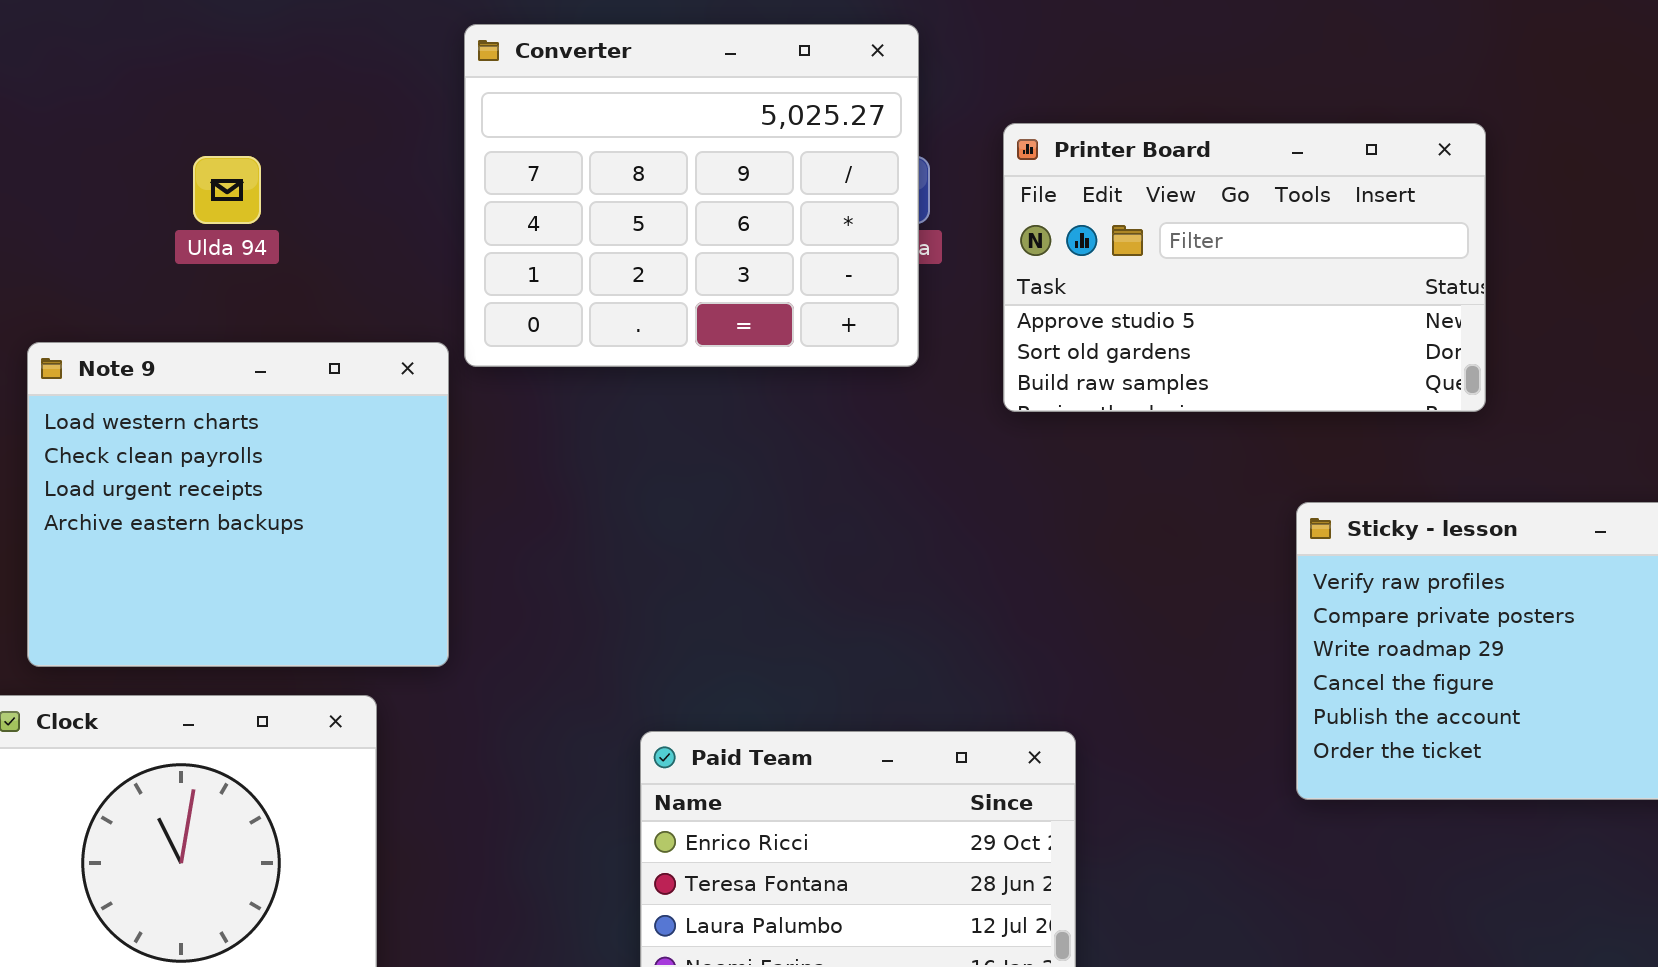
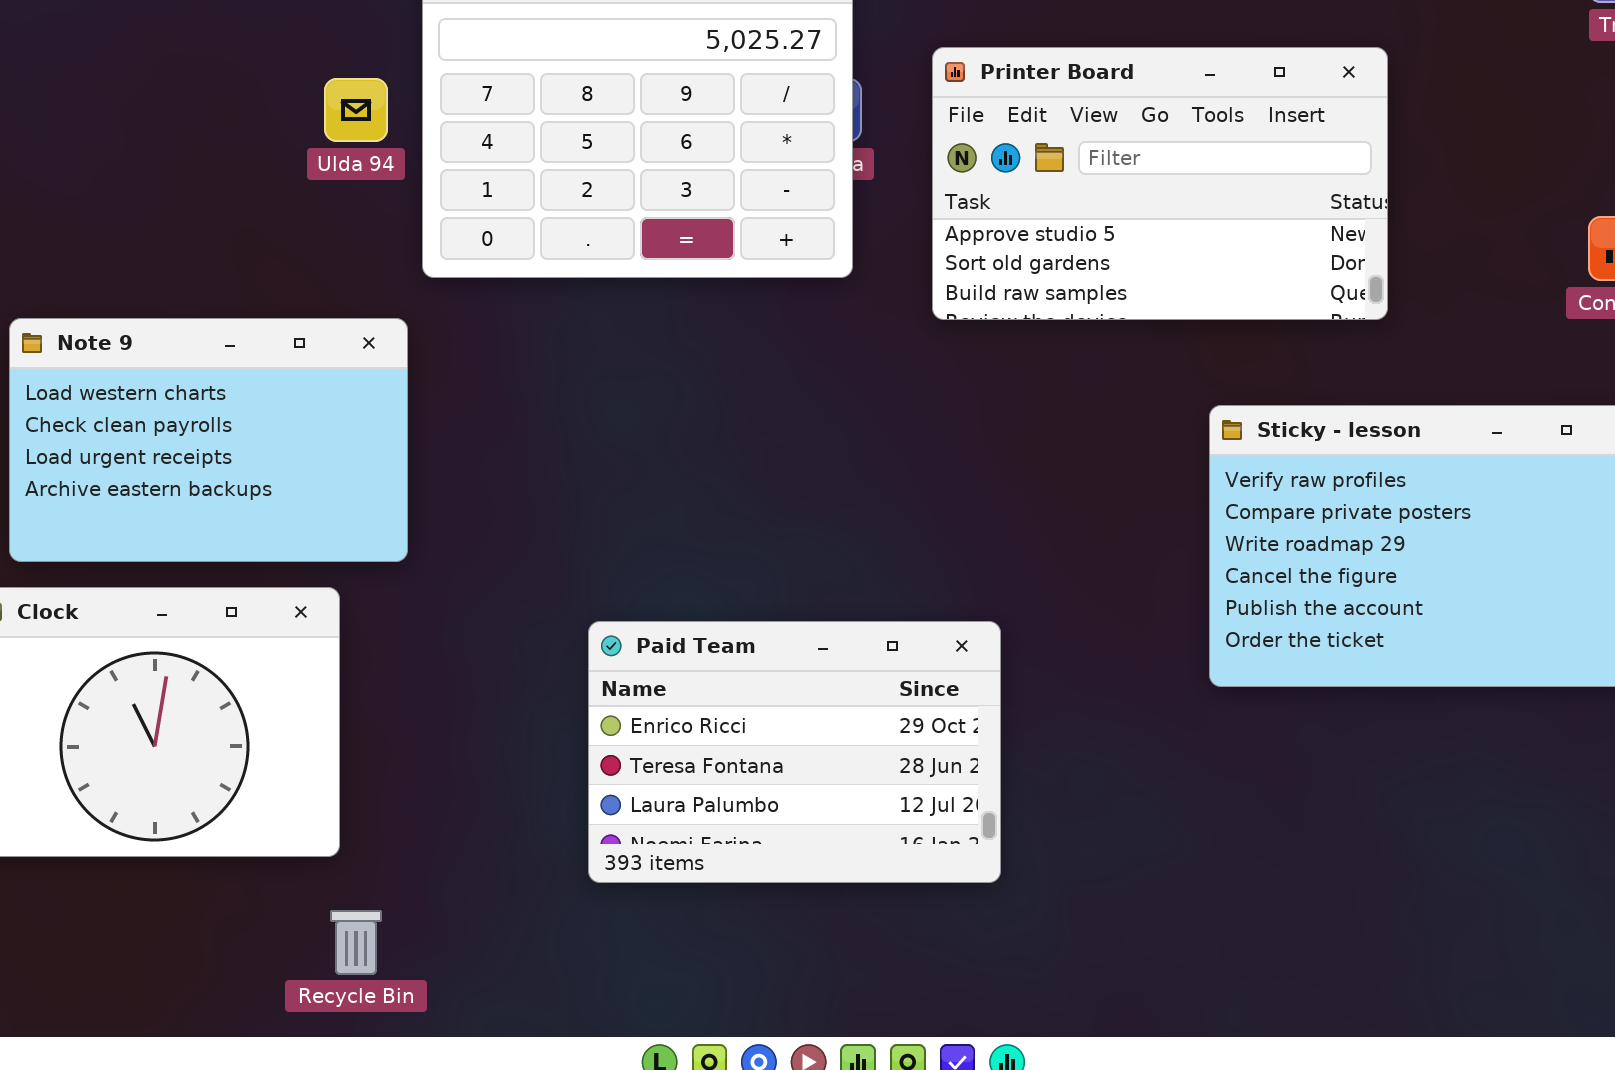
Ulda 94: [193,156,261,224] -> [324,78,388,142], moved
Note 9: [27,342,449,667] -> [9,318,408,562], resized

